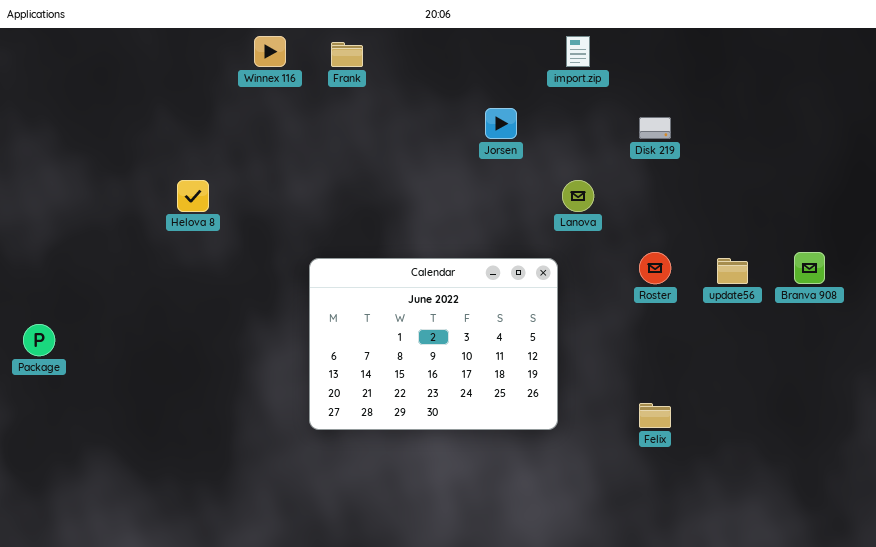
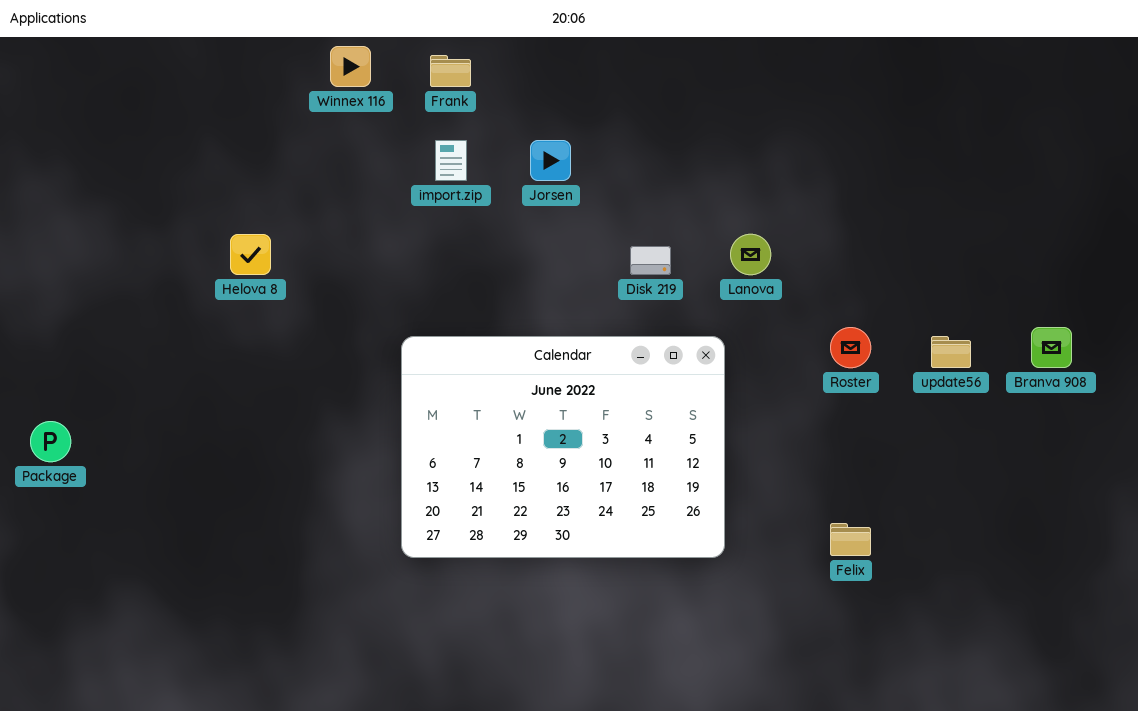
import.zip: [566,36,590,67] -> [435,140,467,181], moved
Jorsen: [485,108,517,139] -> [530,140,571,181], moved
Disk 219: [639,117,671,139] -> [630,246,671,275], moved

